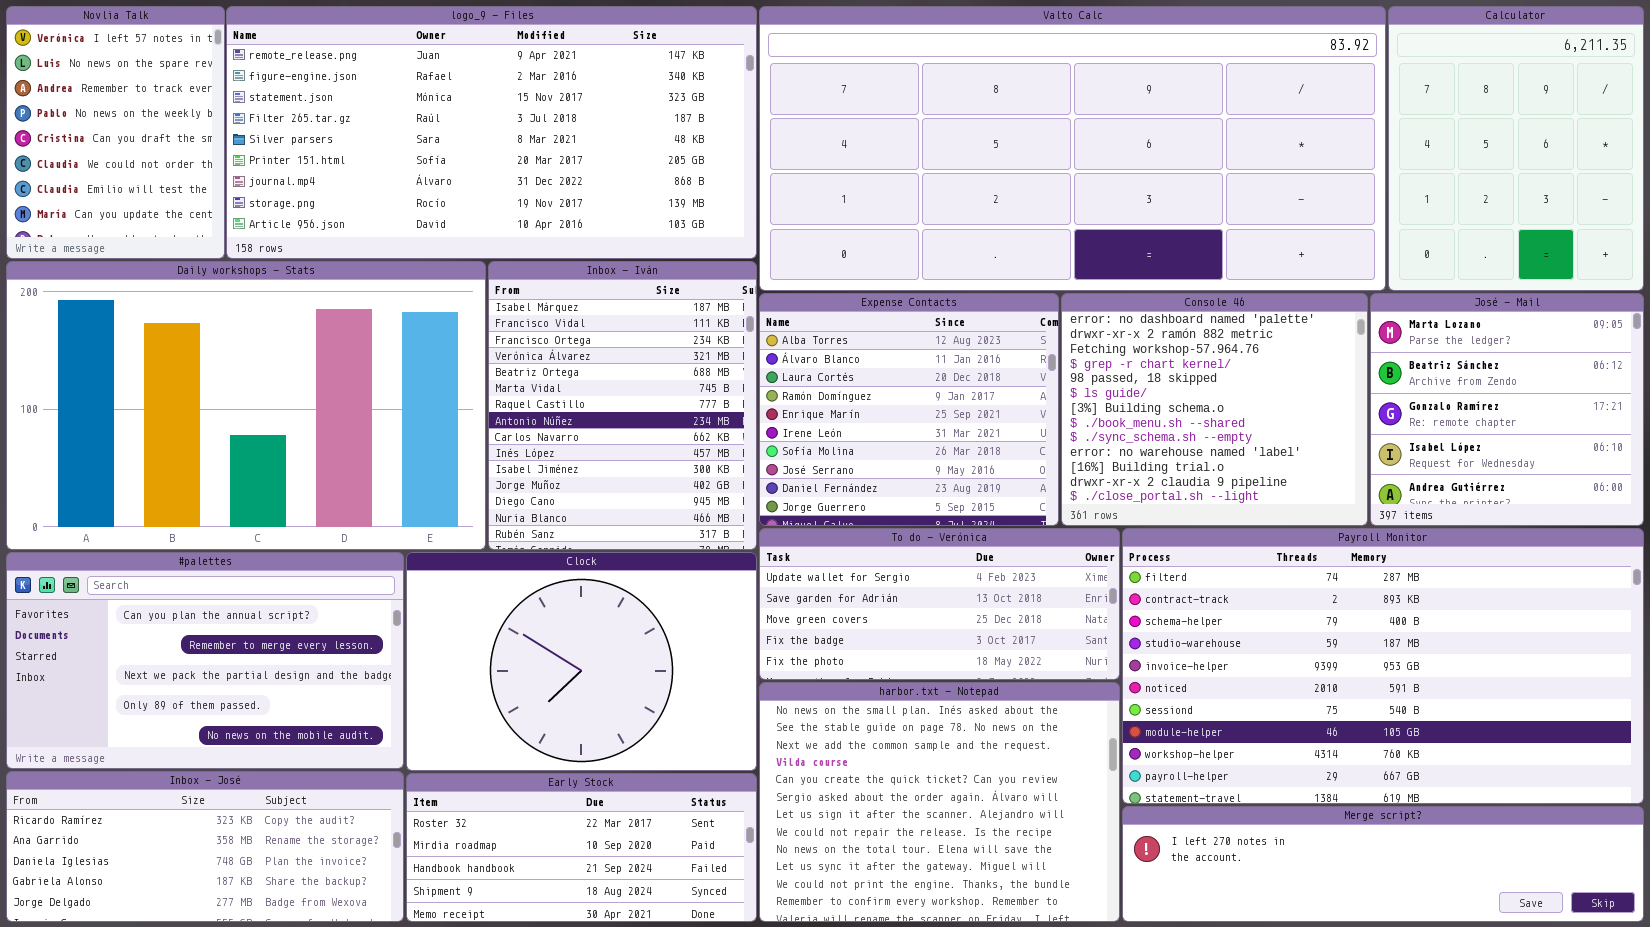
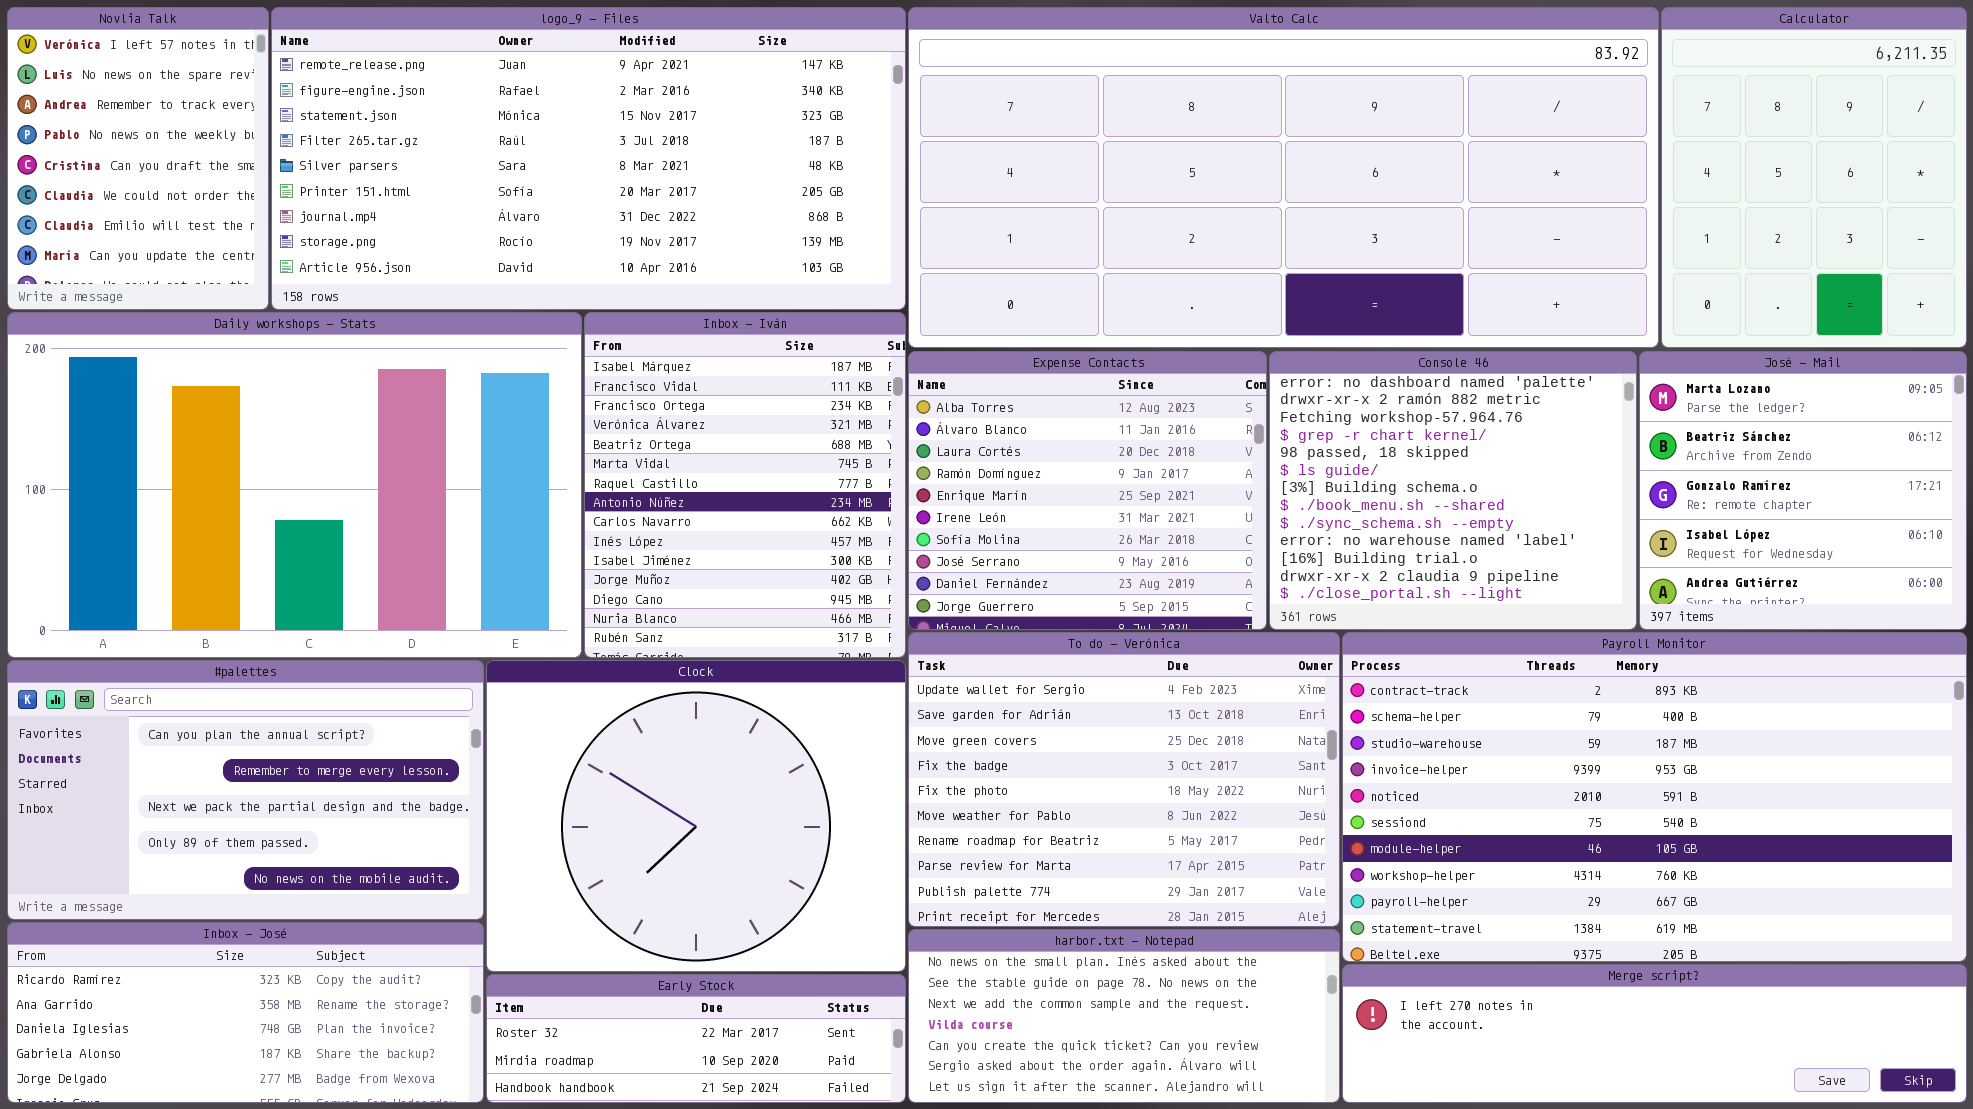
To do - Verónica: [759,528,1120,680] -> [908,632,1340,927], resized
Payroll Monitor: [1122,528,1644,804] -> [1342,632,1967,962], scrolled down 1 row
Clock: [406,552,757,771] -> [486,660,906,972], resized
harbor.txt - Notepad: [759,682,1120,922] -> [908,929,1340,1103], resized
Early Stock: [406,773,757,922] -> [486,974,906,1103], resized

